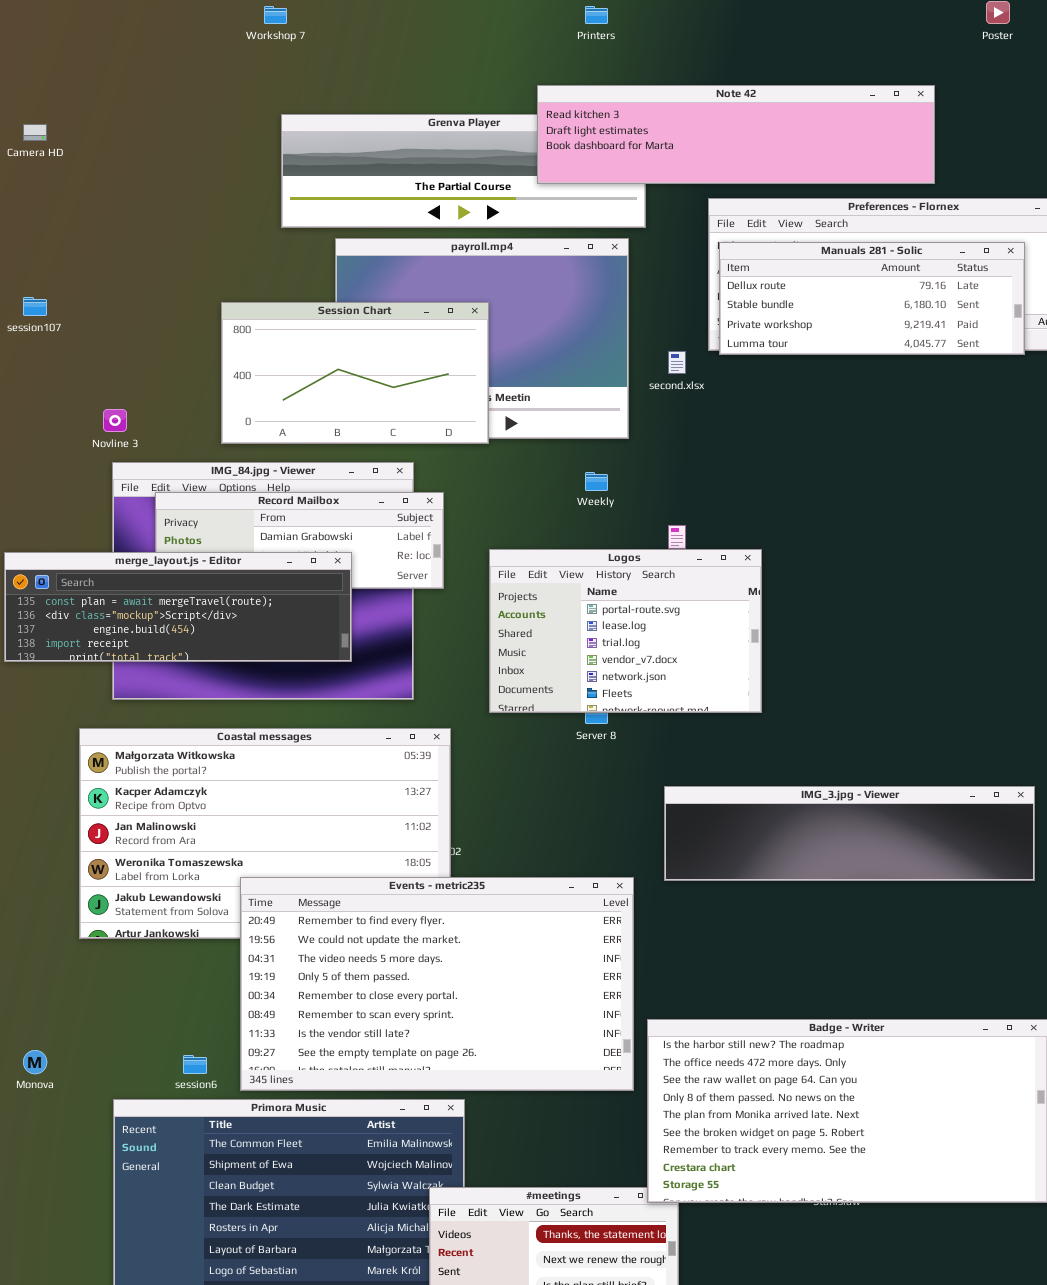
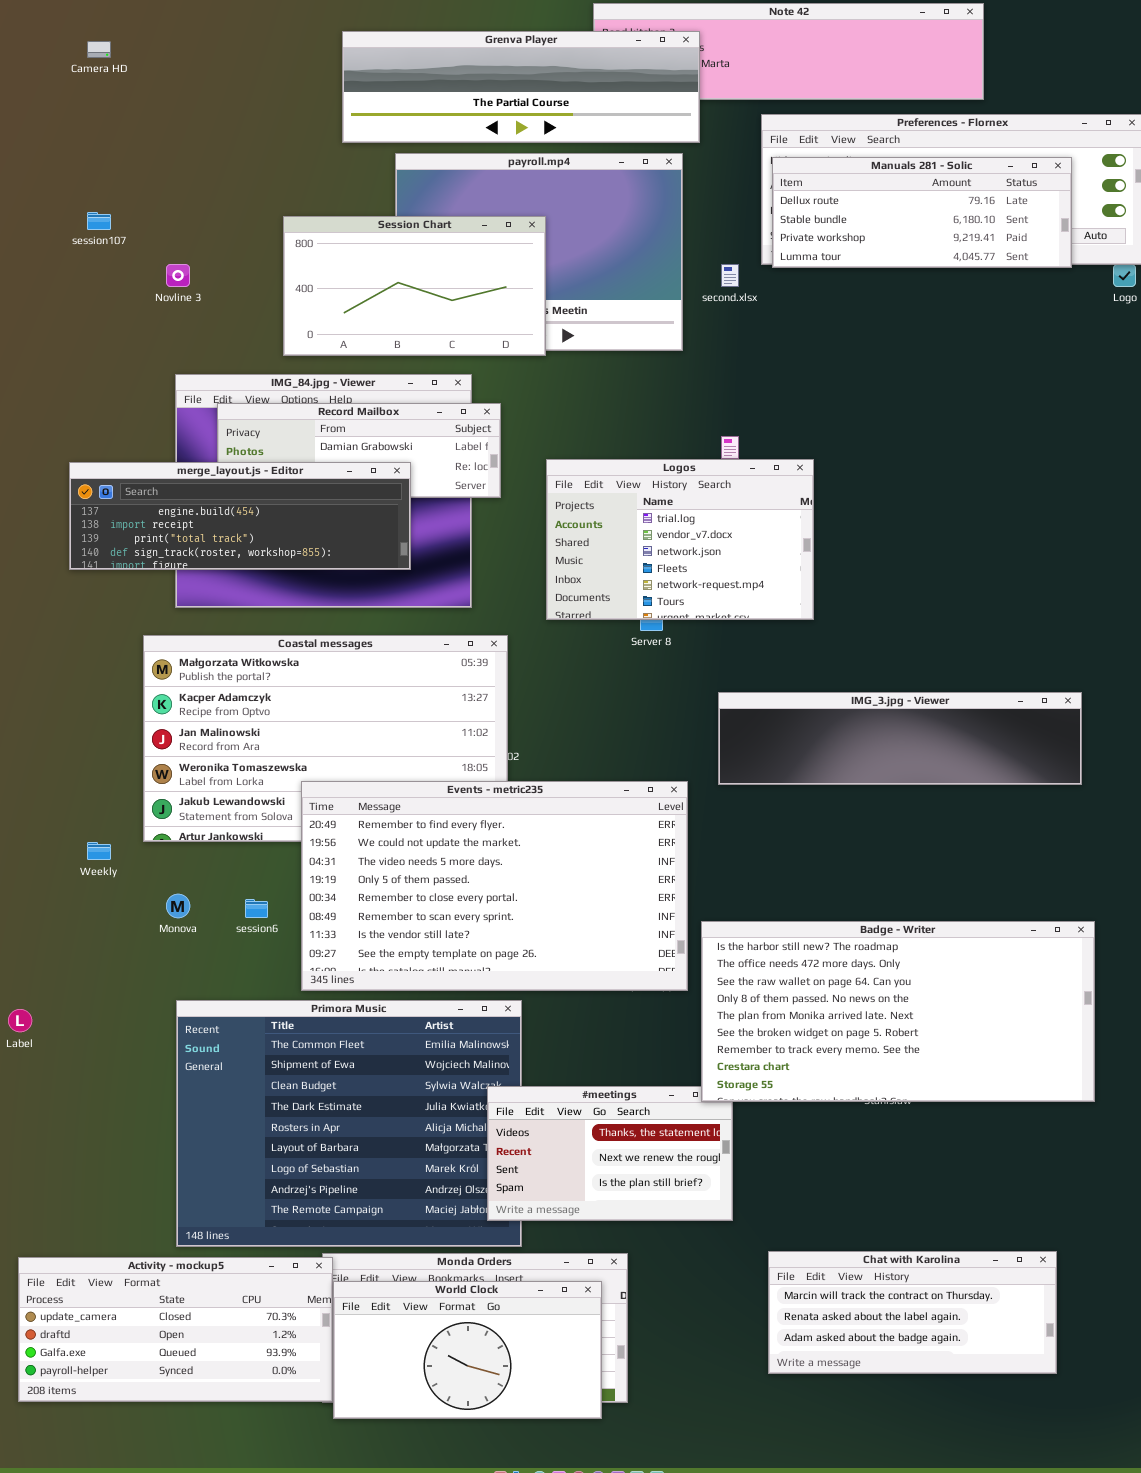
Grenva Player: [281,114,646,228] -> [342,31,700,143], raised
Novline 3: [103,409,127,432] -> [166,264,190,287], moved
Weekly: [585,472,608,491] -> [87,842,111,860], moved
Logos: [489,549,762,713] -> [546,459,814,620], scrolled down 2 rows
merge_layout.js - Editor: [4,552,352,662] -> [69,462,411,570], scrolled down 2 rows
Monova: [23,1050,47,1074] -> [166,894,190,918], moved
session6: [183,1055,207,1074] -> [245,899,268,918], moved

